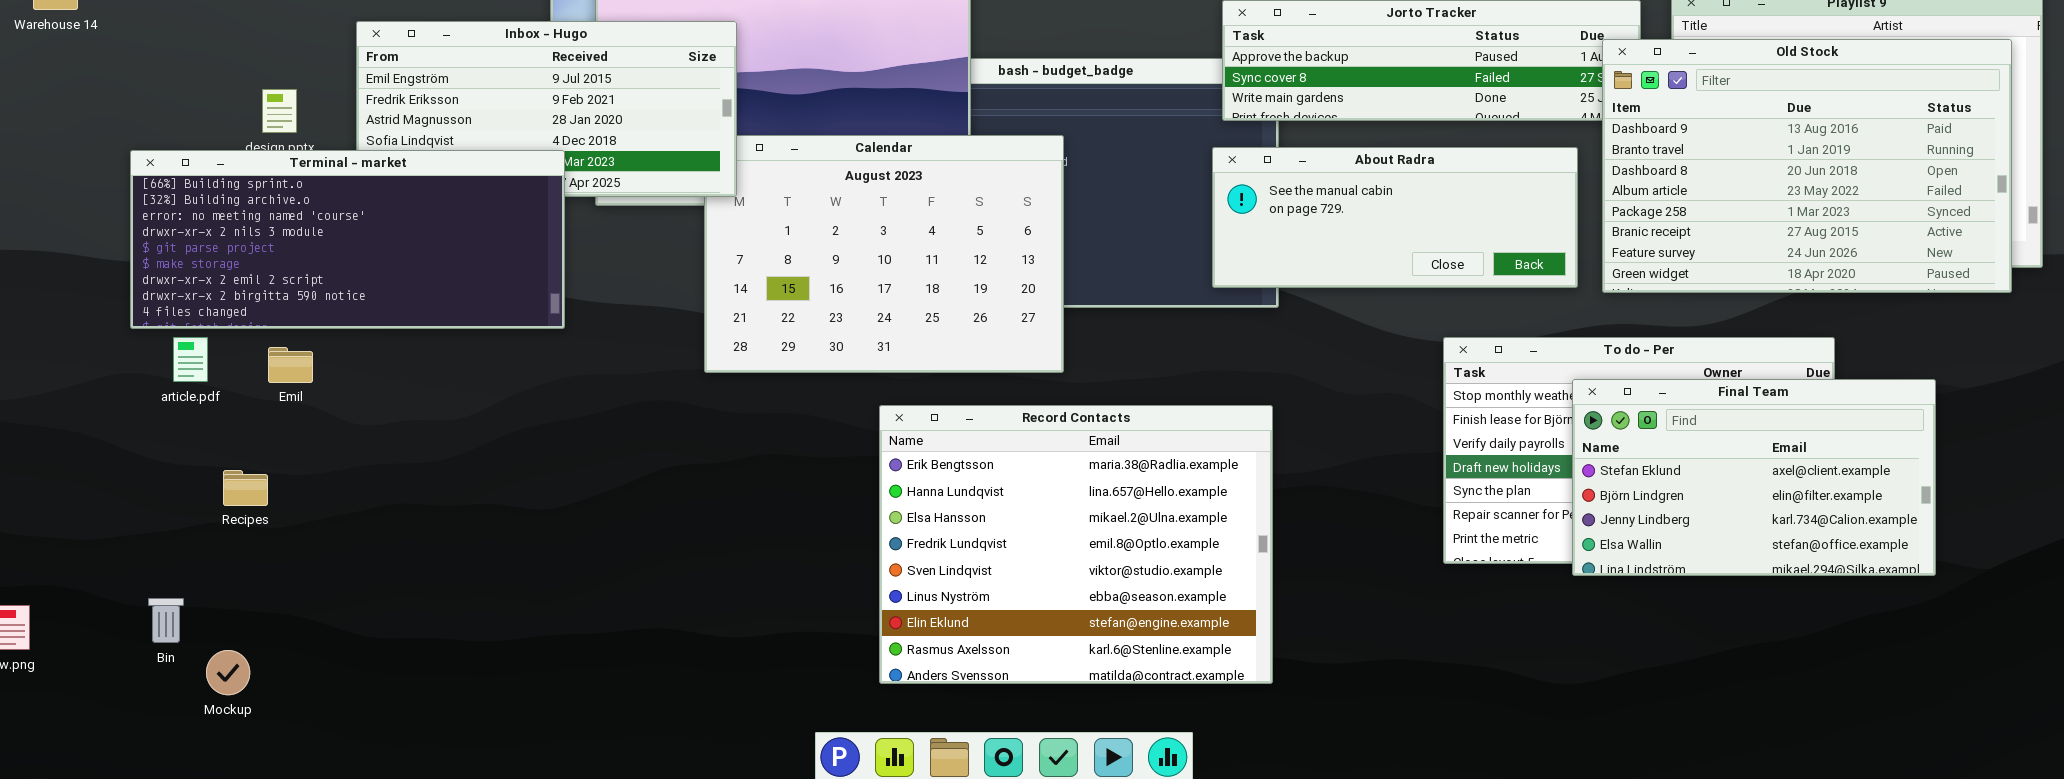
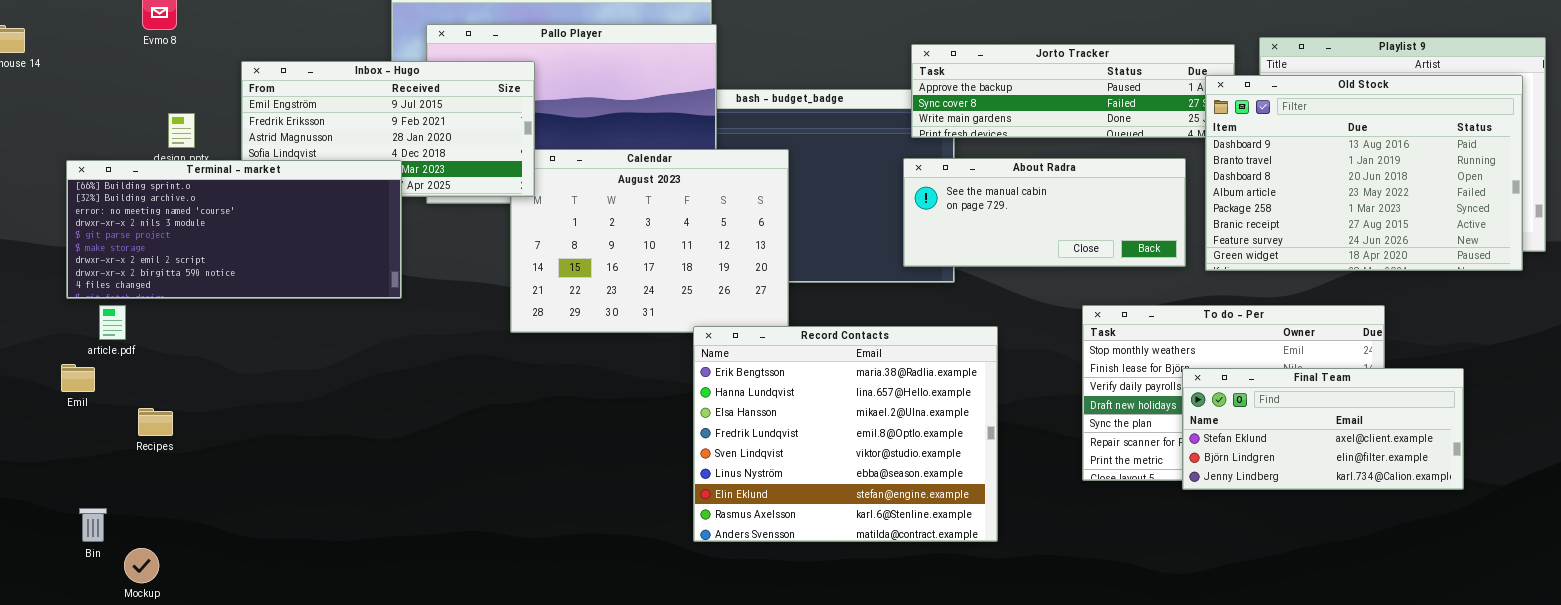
Emil: [268,347,313,383] -> [61,364,95,392], moved
Final Team: [1572,379,1936,576] -> [1182,368,1464,490], resized
Record Contacts: [879,405,1273,684] -> [693,326,998,542], moved

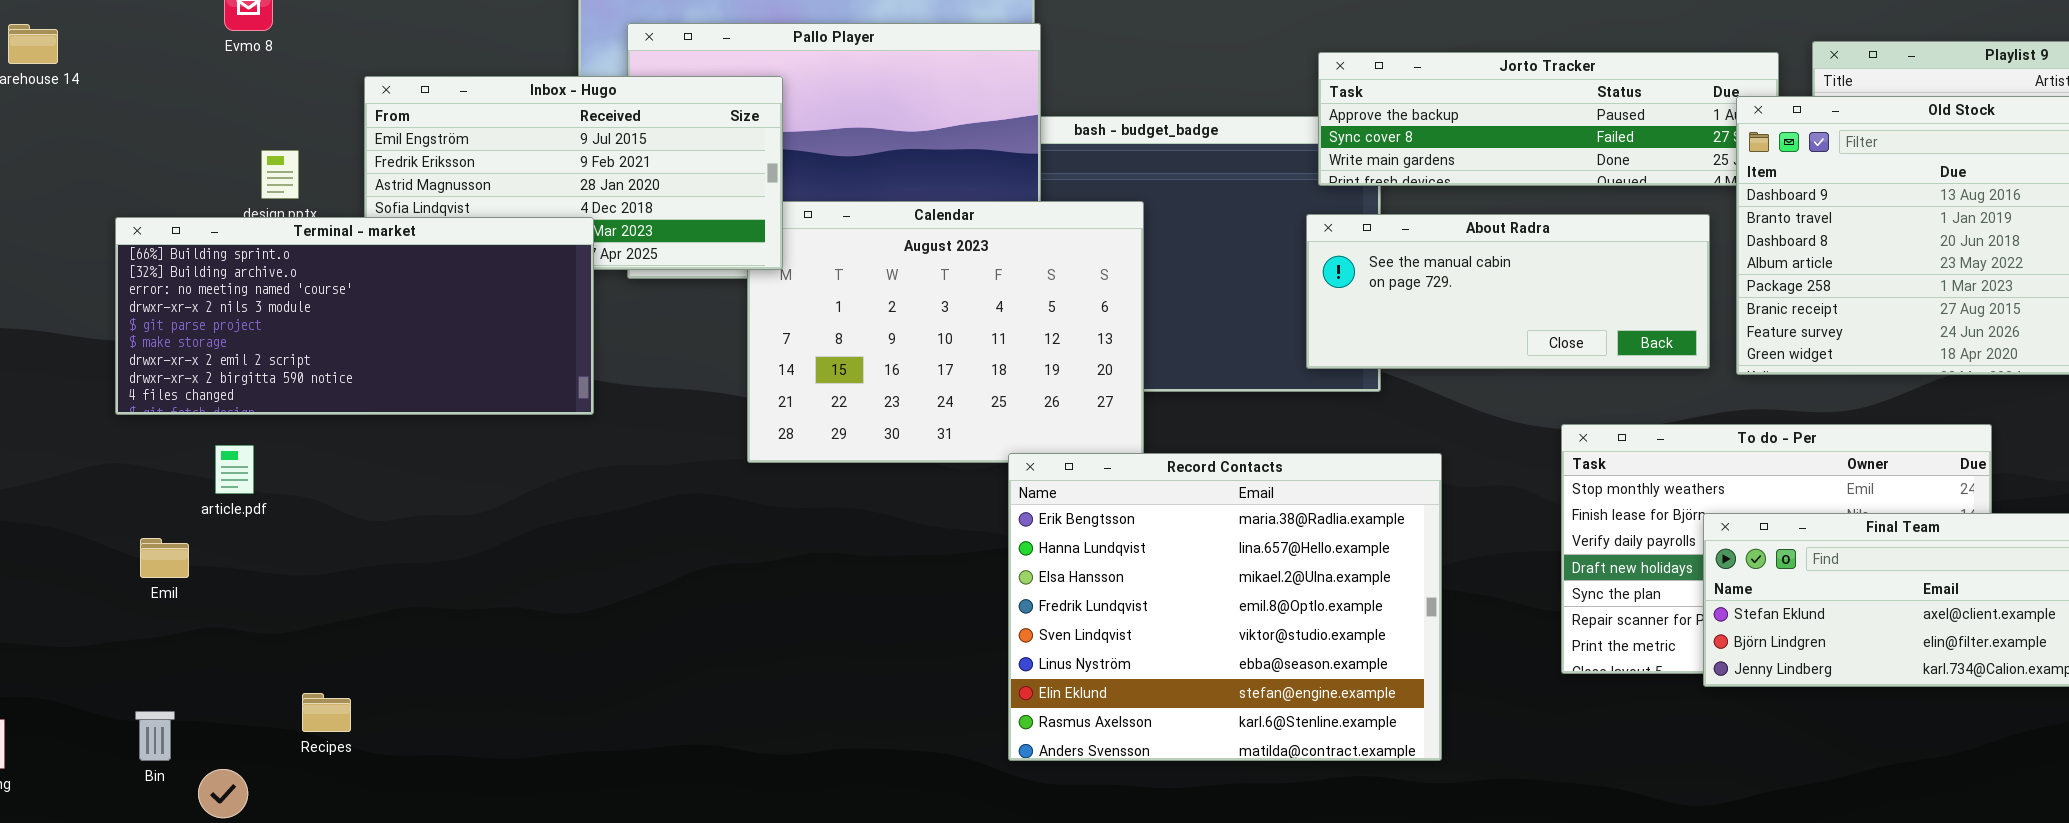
article.pdf: [99,305,126,340] -> [215,445,254,494], moved
Emil: [61,364,95,392] -> [140,538,189,578], moved
Recipes: [138,408,173,436] -> [302,693,351,732], moved

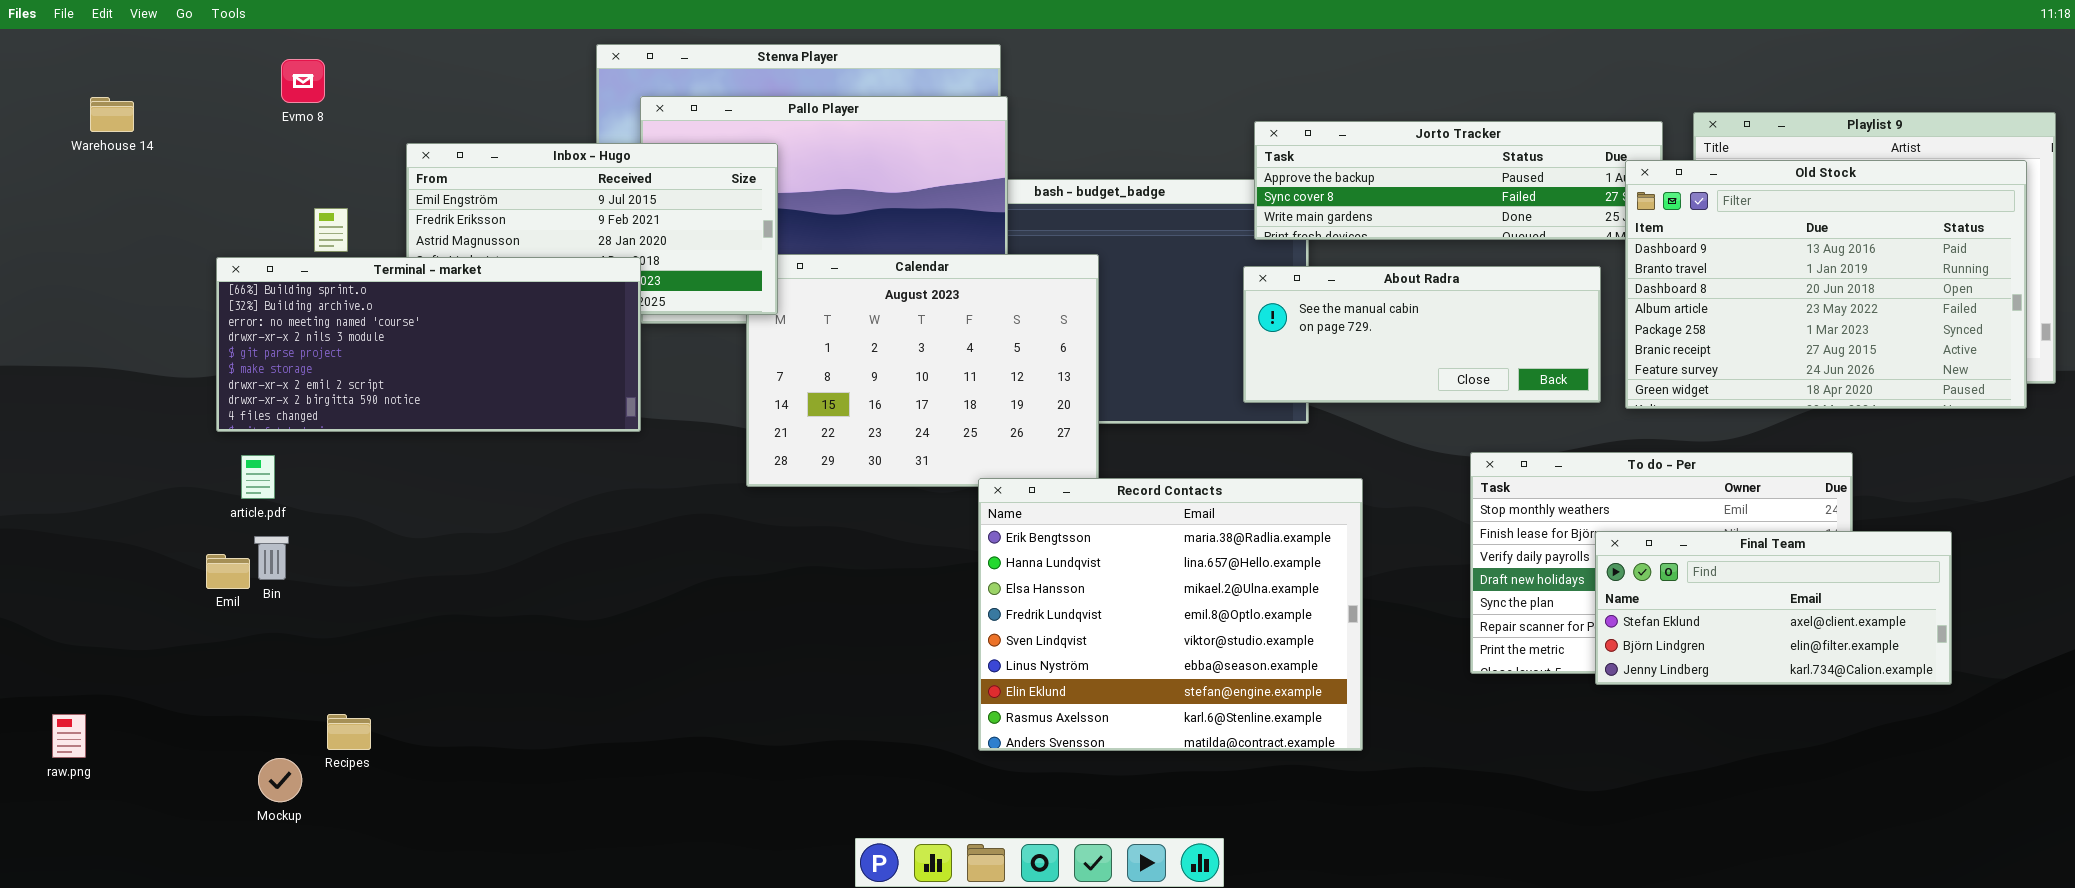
Terminal - market: [115,217,594,415] -> [216,257,641,432], moved
article.pdf: [215,445,254,494] -> [241,455,275,499], moved
Recipes: [302,693,351,732] -> [327,714,371,750], moved
Bin: [135,711,175,761] -> [254,536,289,580], moved

